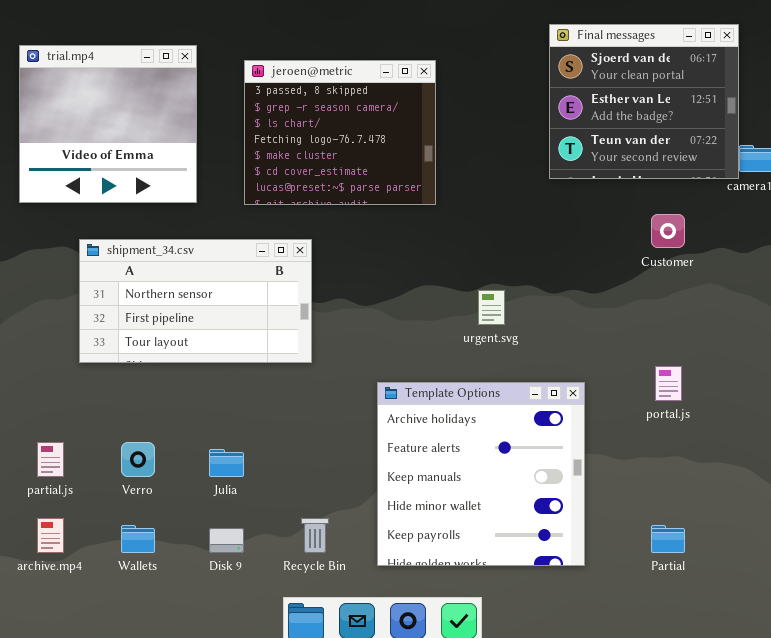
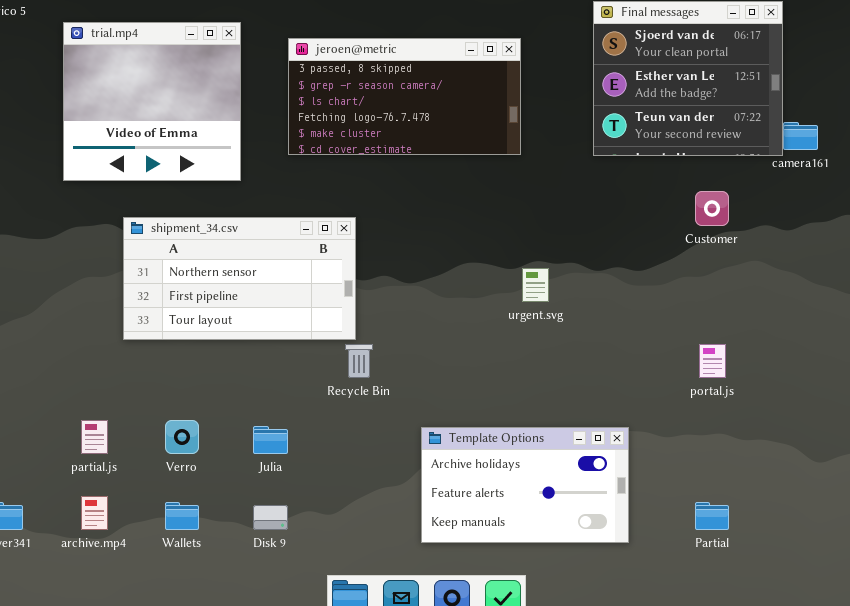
jeroen@metric: [244,60,436,205] -> [288,38,521,155], resized
Template Options: [377,382,585,566] -> [421,427,629,543], resized
Recycle Bin: [301,518,329,553] -> [345,344,373,378], moved

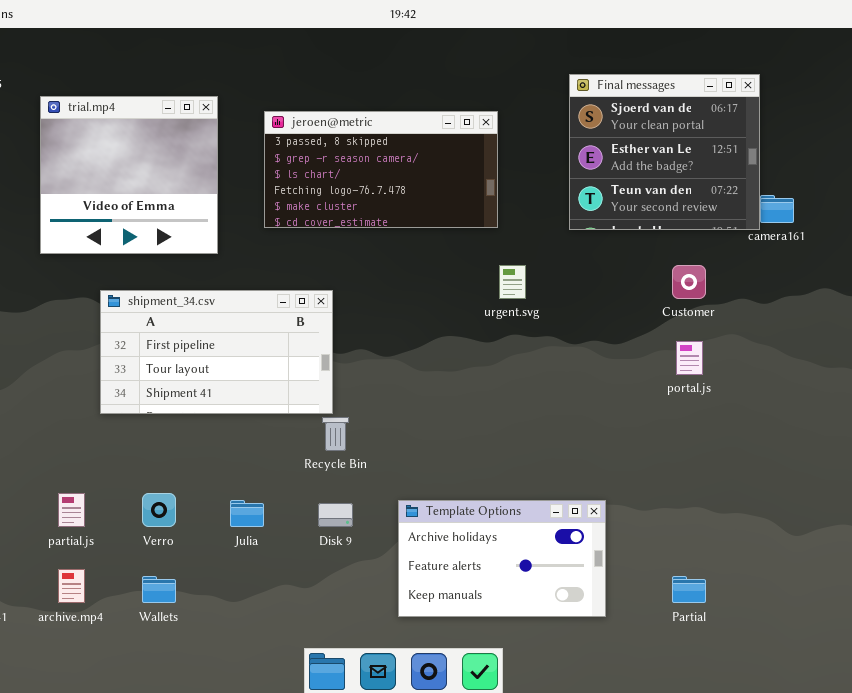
shipment_34.csv: [123,217,356,340] -> [100,290,333,414], scrolled down 1 row
urgent.svg: [522,268,549,302] -> [499,265,526,299], moved
portal.js: [699,344,726,378] -> [676,341,703,375], moved
Disk 9: [253,505,288,530] -> [318,503,353,527], moved

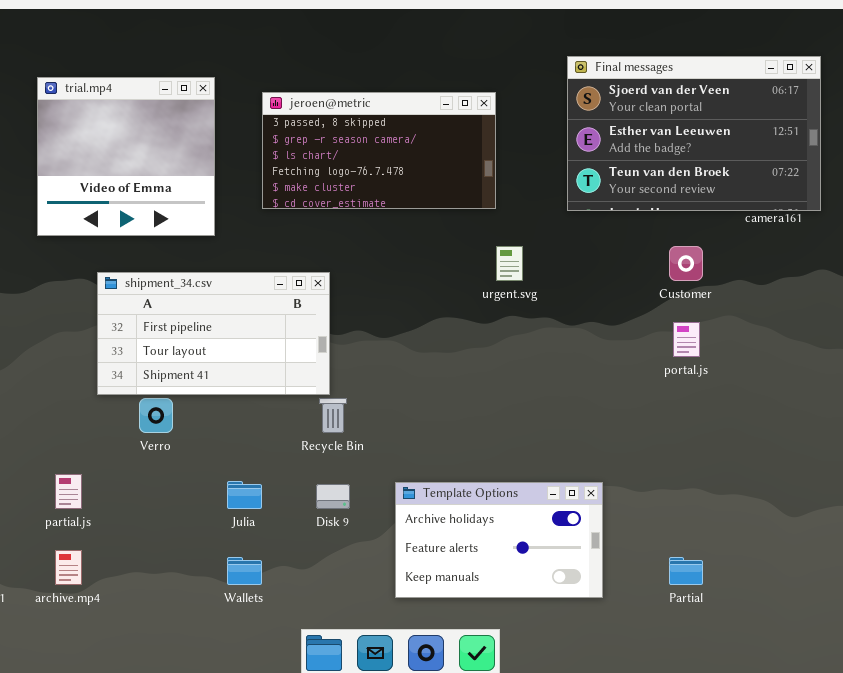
Final messages: [569,74,760,230] -> [567,56,821,211], resized
Verro: [142,493,176,527] -> [139,398,173,433], moved
Wallets: [142,576,176,603] -> [227,557,262,585], moved

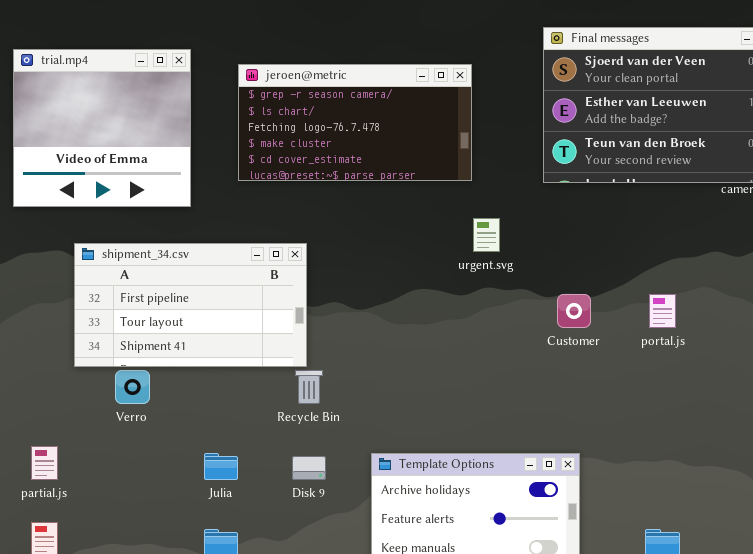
jeroen@metric: [262,92,496,209] -> [238,64,472,181], scrolled down 1 row
Customer: [669,246,703,281] -> [557,294,591,328], moved

